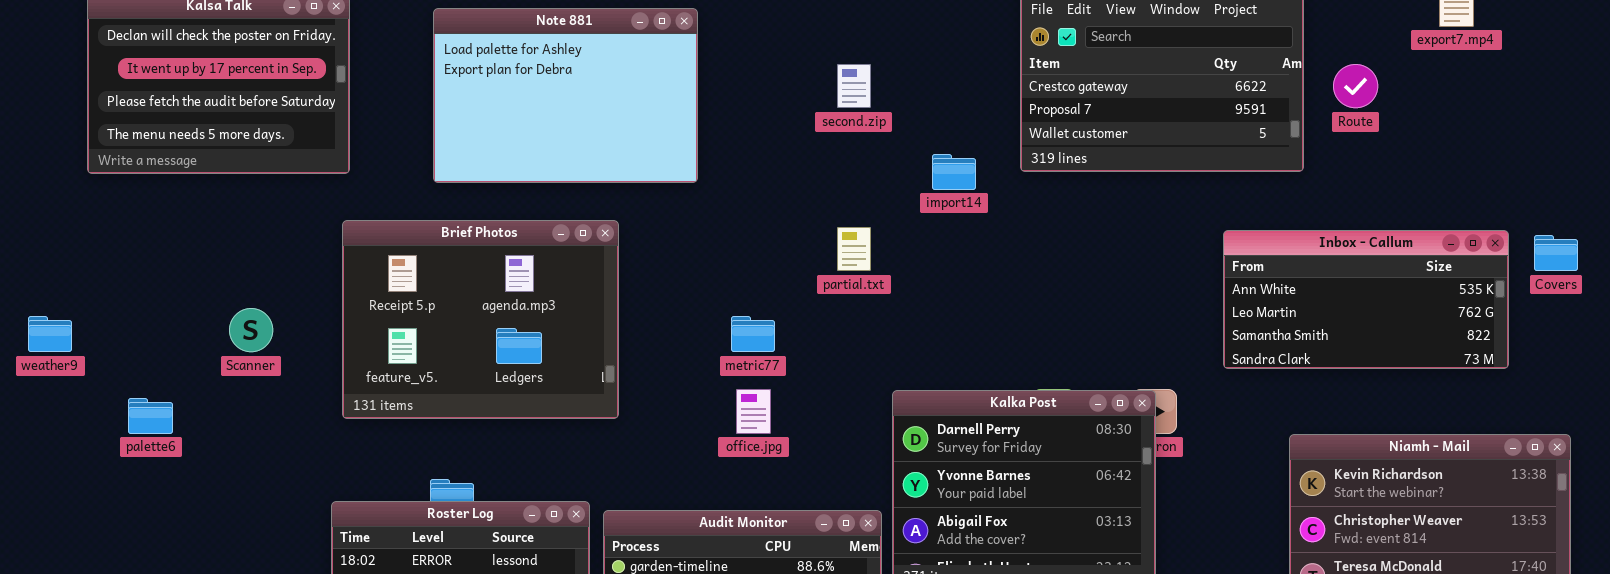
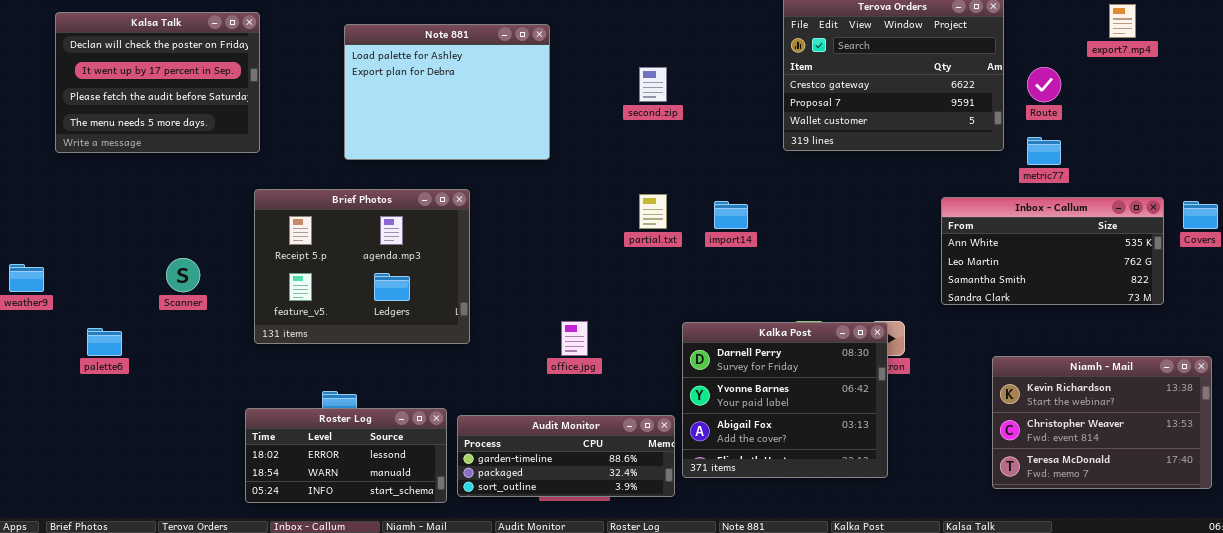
Note 881: [433,8,698,183] -> [344,24,550,160], moved
import14: [932,154,976,190] -> [714,201,748,229], moved
metric77: [731,316,775,352] -> [1027,137,1061,165], moved

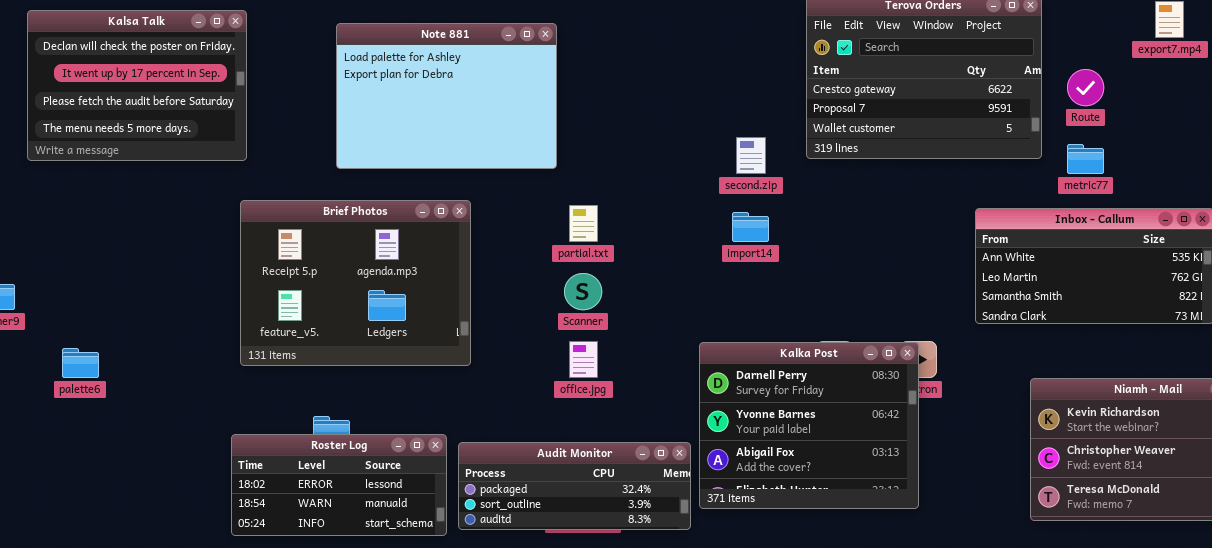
second.zip: [639,67,667,102] -> [736,137,766,174], moved
partial.txt: [639,194,667,229] -> [569,205,598,242], moved
Scanner: [166,258,200,292] -> [564,273,602,310], moved
Audit Monitor: [457,415,675,497] -> [458,442,691,530], scrolled down 1 row

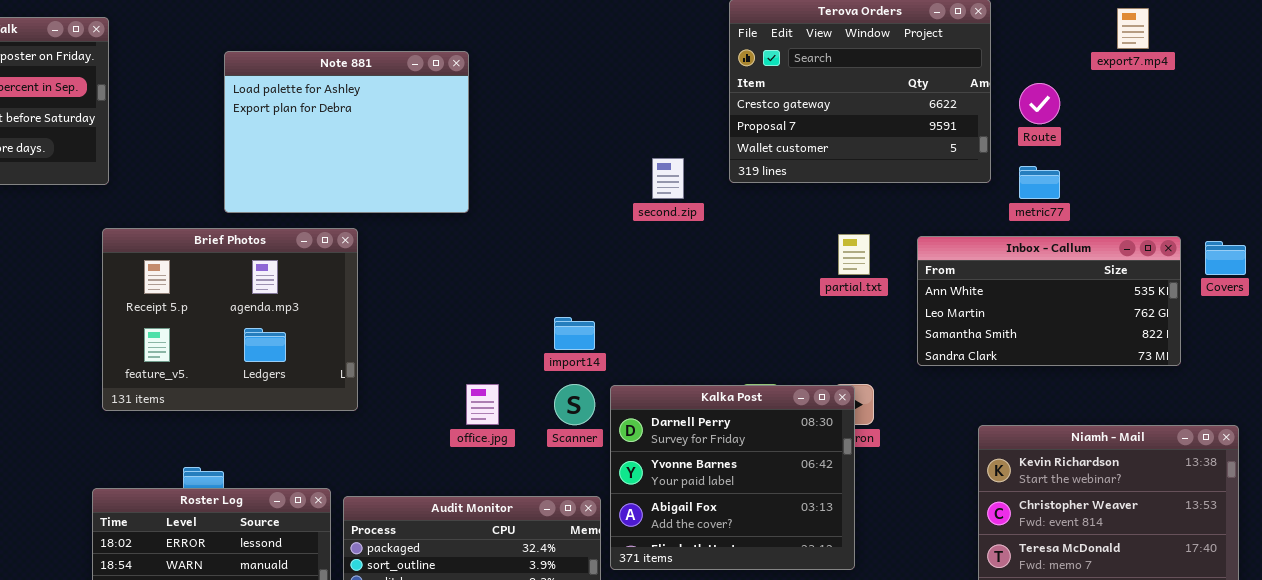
Note 881: [336,23,557,169] -> [224,51,469,213], moved
partial.txt: [569,205,598,242] -> [838,234,870,275], moved
import14: [732,212,769,242] -> [554,317,595,350], moved
Scanner: [564,273,602,310] -> [554,384,595,425], moved

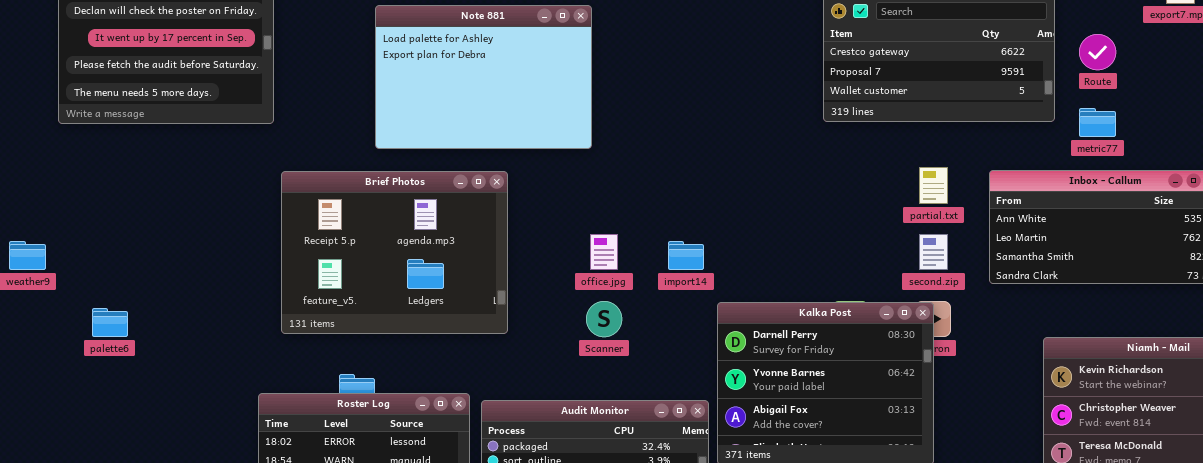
second.zip: [652,158,684,199] -> [919,234,948,270], moved
Brief Photos: [102,228,358,411] -> [281,171,508,334], moved
office.jpg: [466,384,499,425] -> [590,234,618,270], moved
Scanner: [554,384,595,425] -> [586,301,622,337], moved

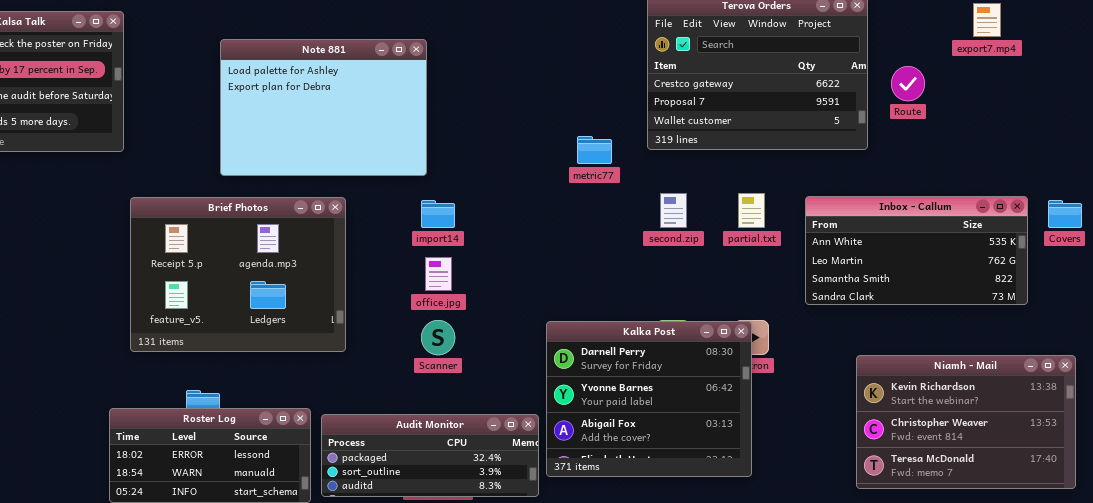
metric77: [1079,108,1116,137] -> [577,136,612,164], moved
second.zip: [919,234,948,270] -> [660,193,687,228], moved
import14: [668,241,704,270] -> [421,200,455,228], moved

